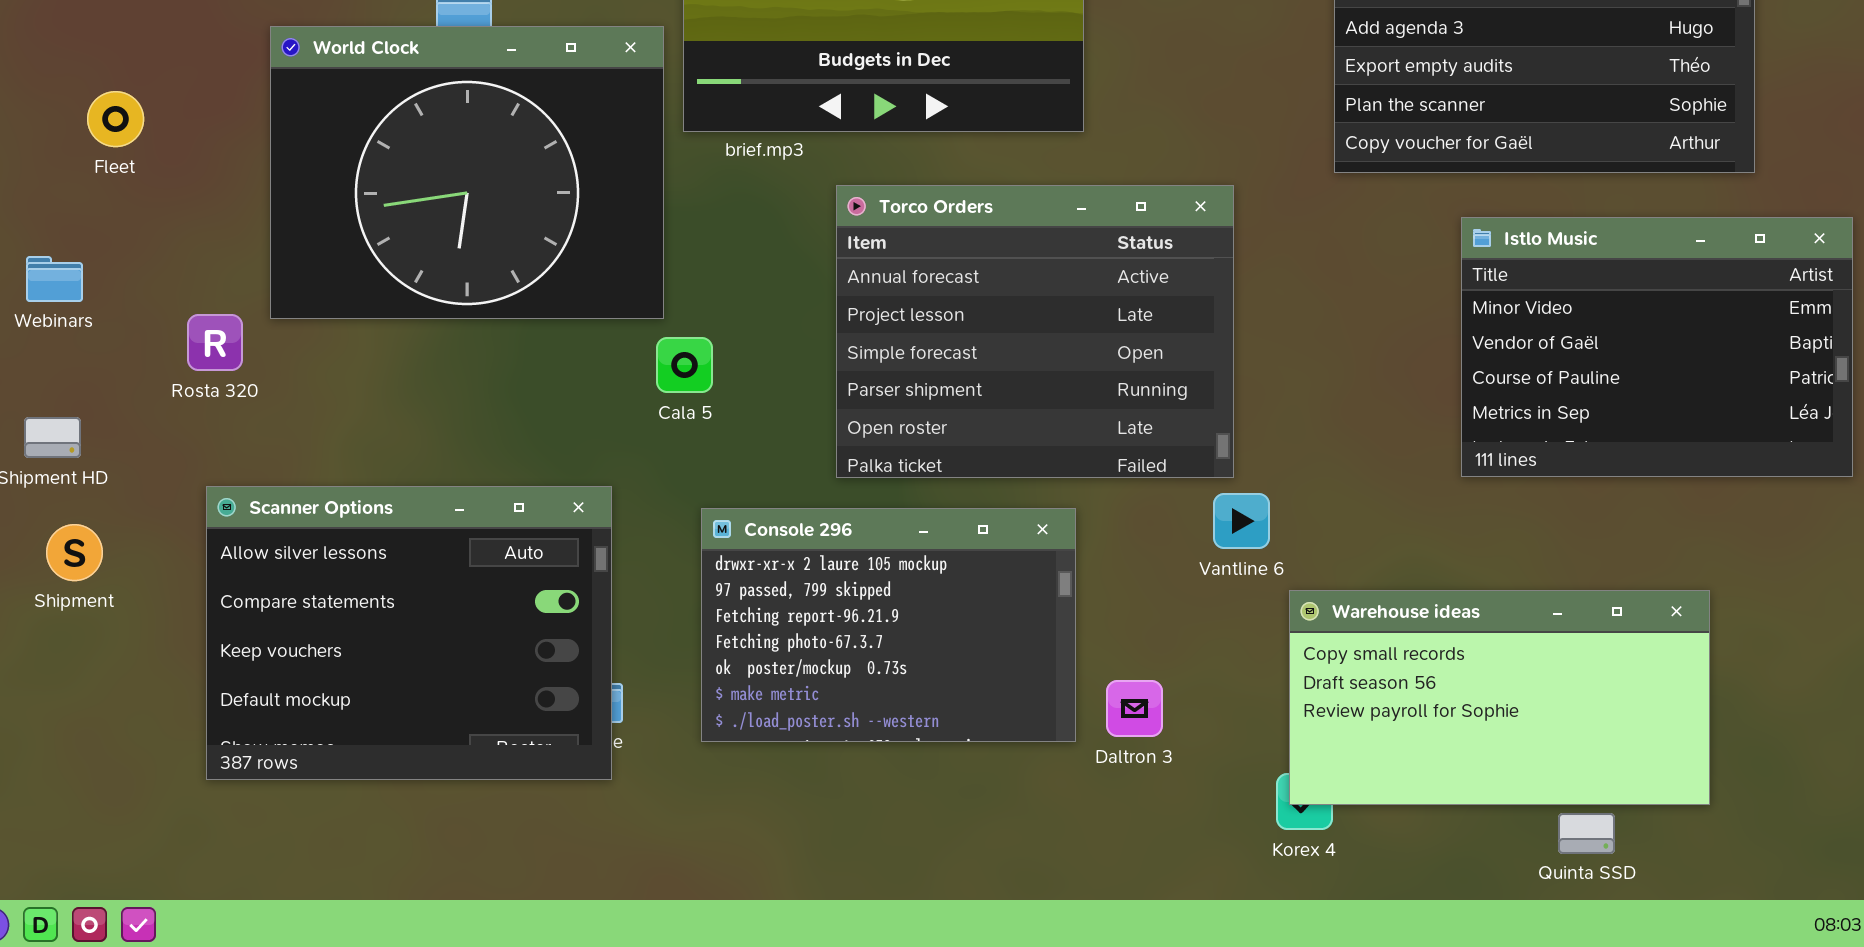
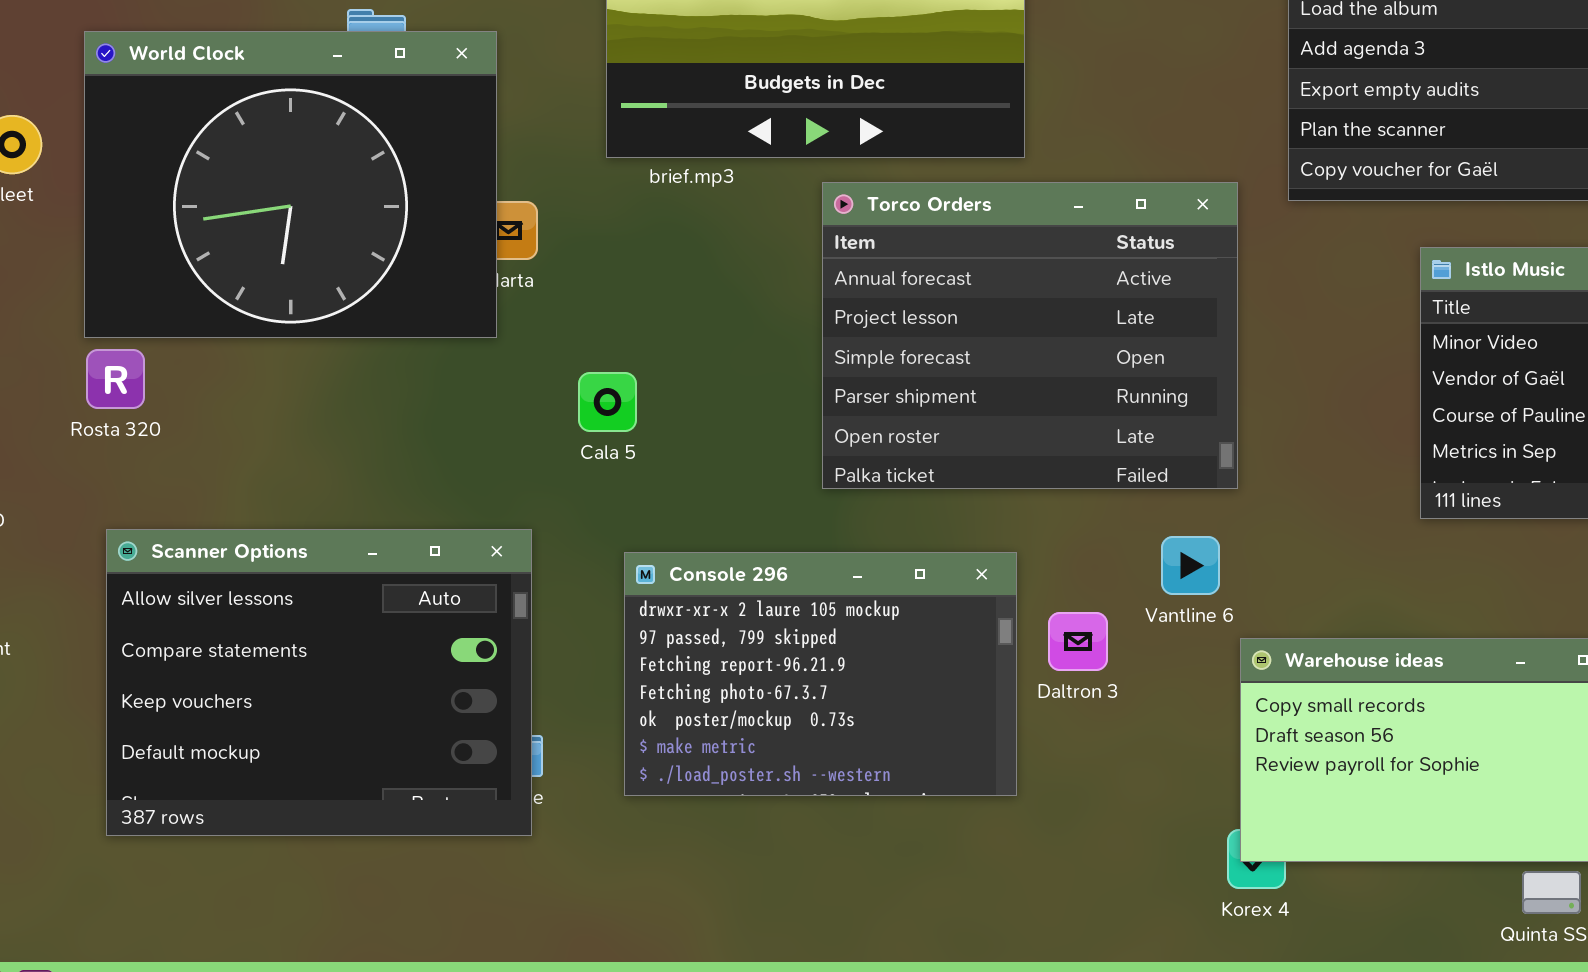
World Clock: [270,26,664,319] -> [84,31,497,338], moved
Torco Orders: [836,185,1234,478] -> [822,182,1238,489], moved
Daltron 3: [1106,680,1163,737] -> [1048,612,1108,671], moved

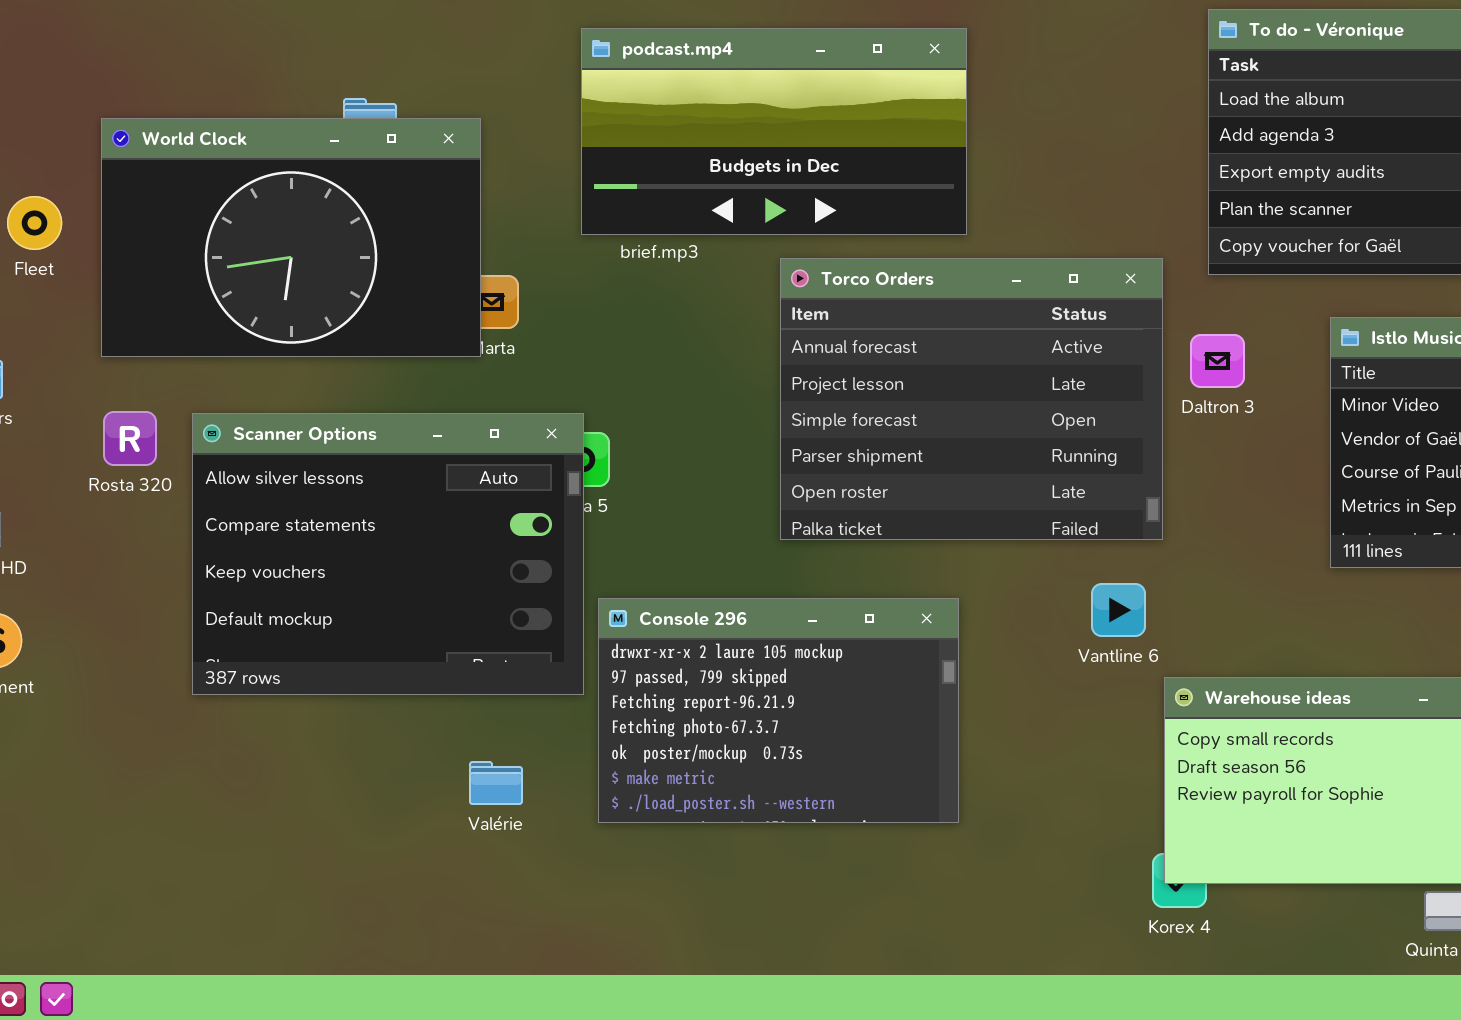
World Clock: [84,31,497,338] -> [101,118,481,357], resized
Scanner Options: [106,529,532,836] -> [192,413,584,695], moved
Daltron 3: [1048,612,1108,671] -> [1190,334,1245,388], moved

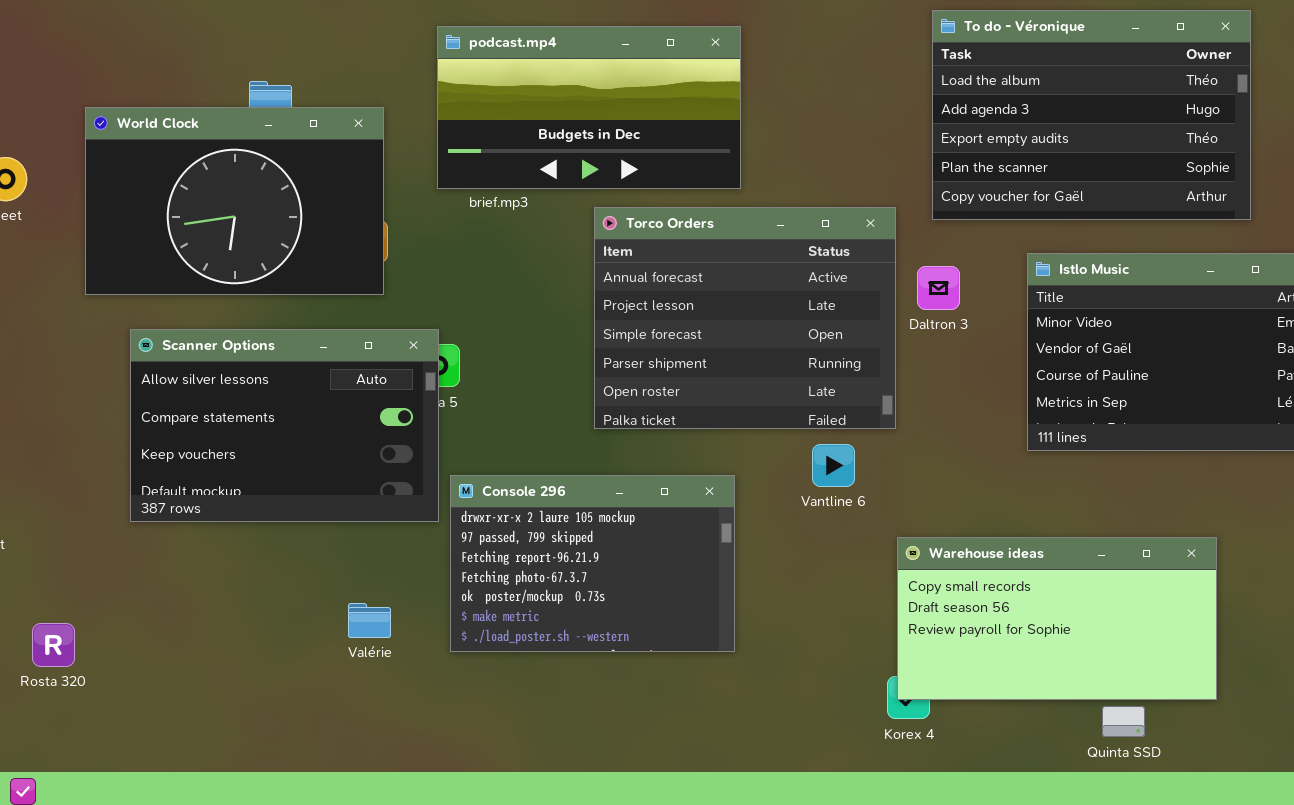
World Clock: [101,118,481,357] -> [85,107,384,295], moved
Rosta 320: [103,411,157,466] -> [32,623,75,667], moved
Scanner Options: [192,413,584,695] -> [130,329,439,522], resized
Vantline 6: [1091,583,1146,637] -> [812,444,855,487], moved

